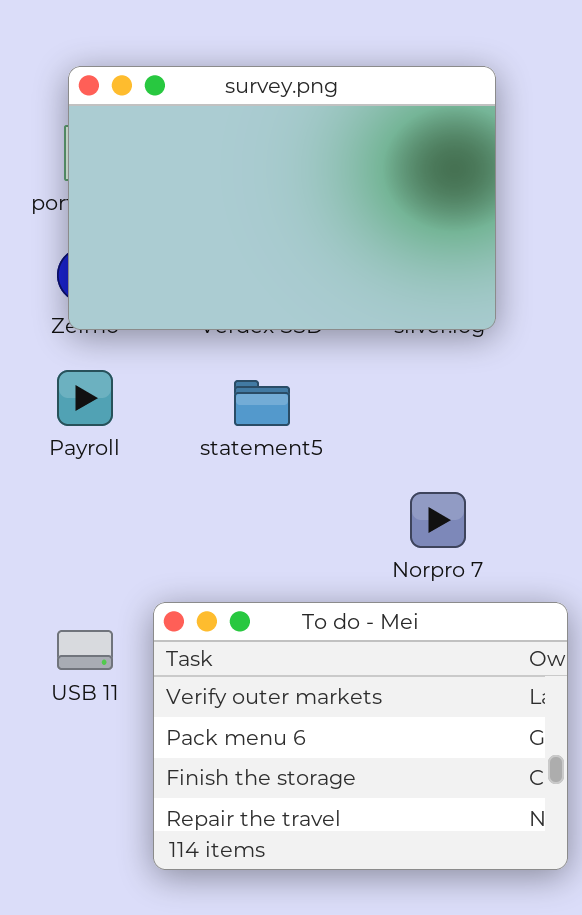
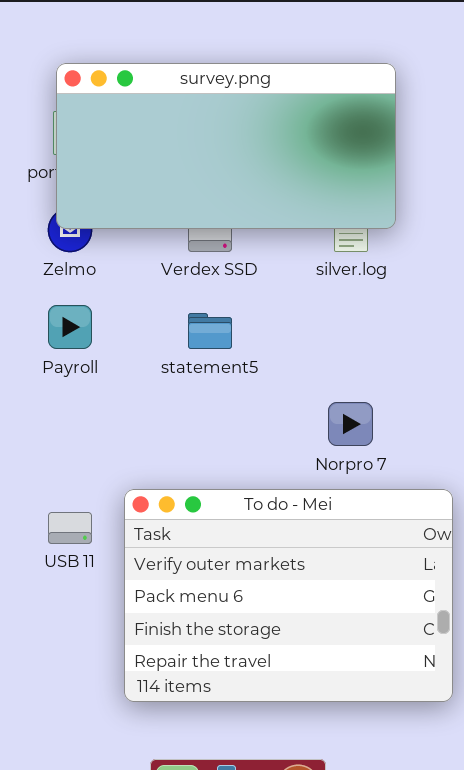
survey.png: [68,66,496,330] -> [56,63,396,229], resized

